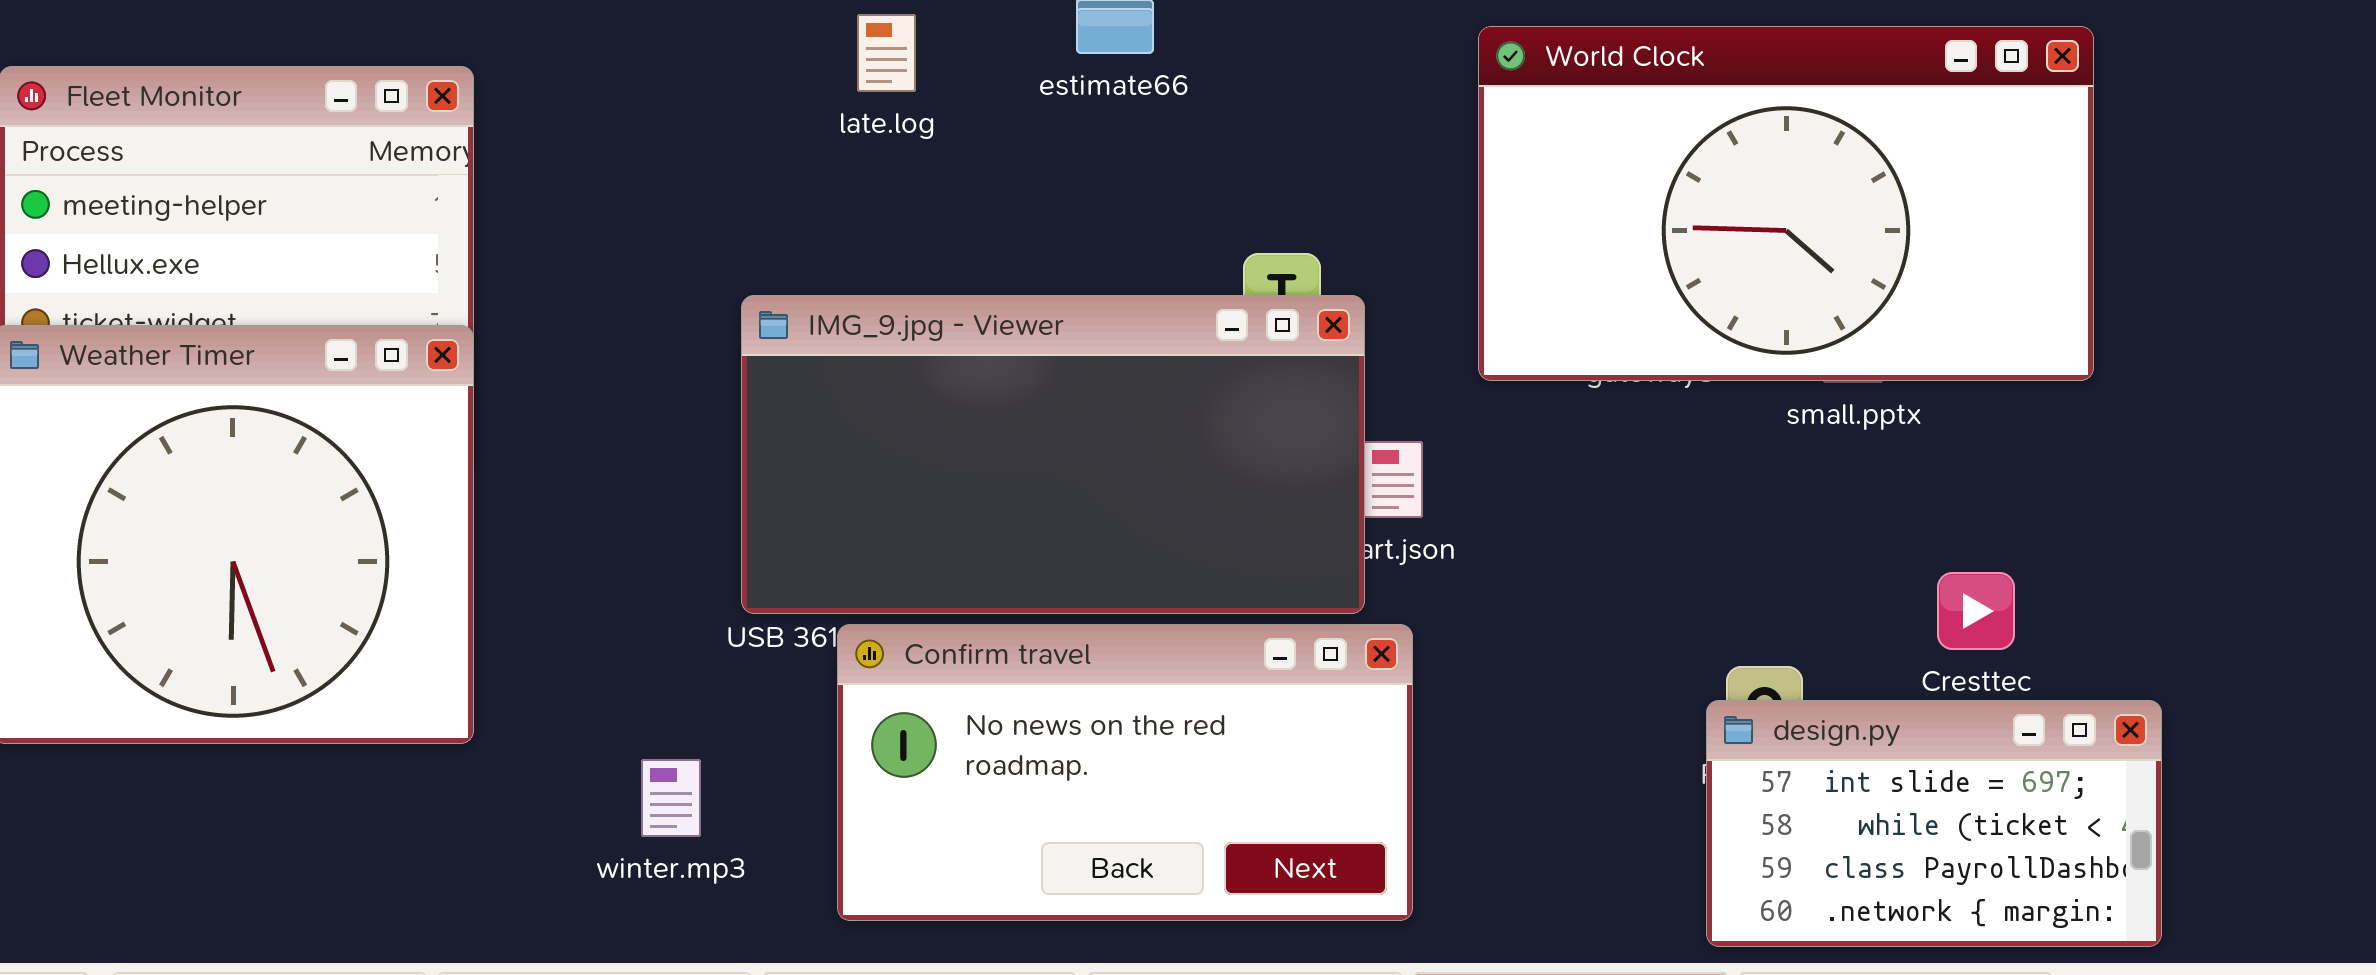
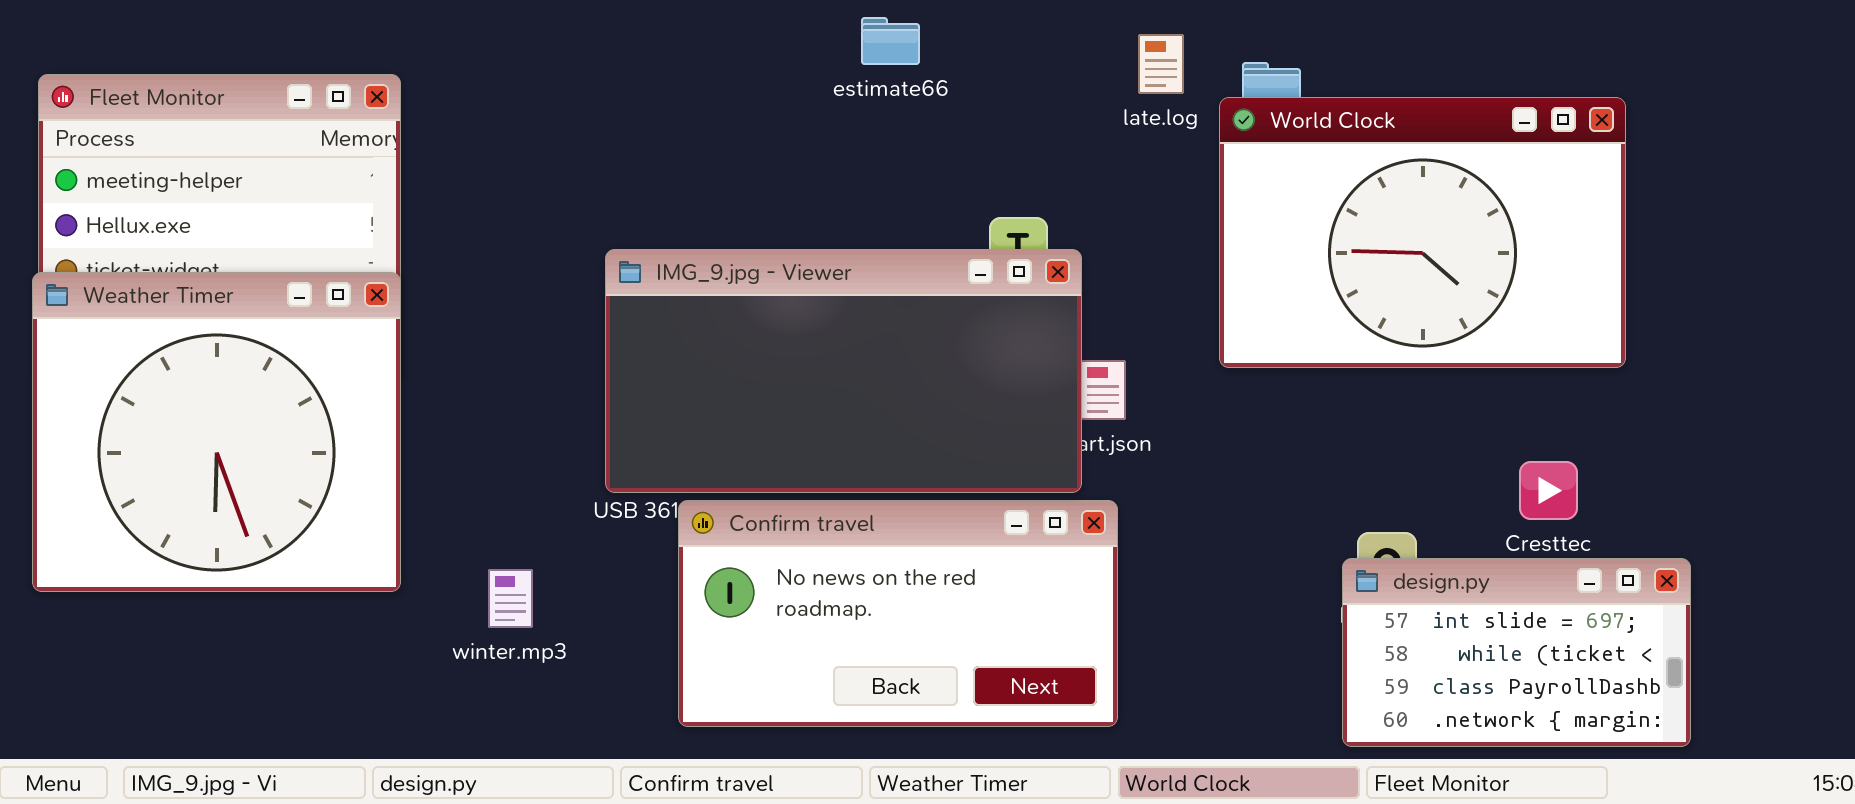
late.log: [857,14,916,92] -> [1138,34,1184,94], moved
World Clock: [1478,26,2094,381] -> [1219,97,1626,368], moved, resized
winter.mp3: [641,759,701,837] -> [488,569,533,628], moved

